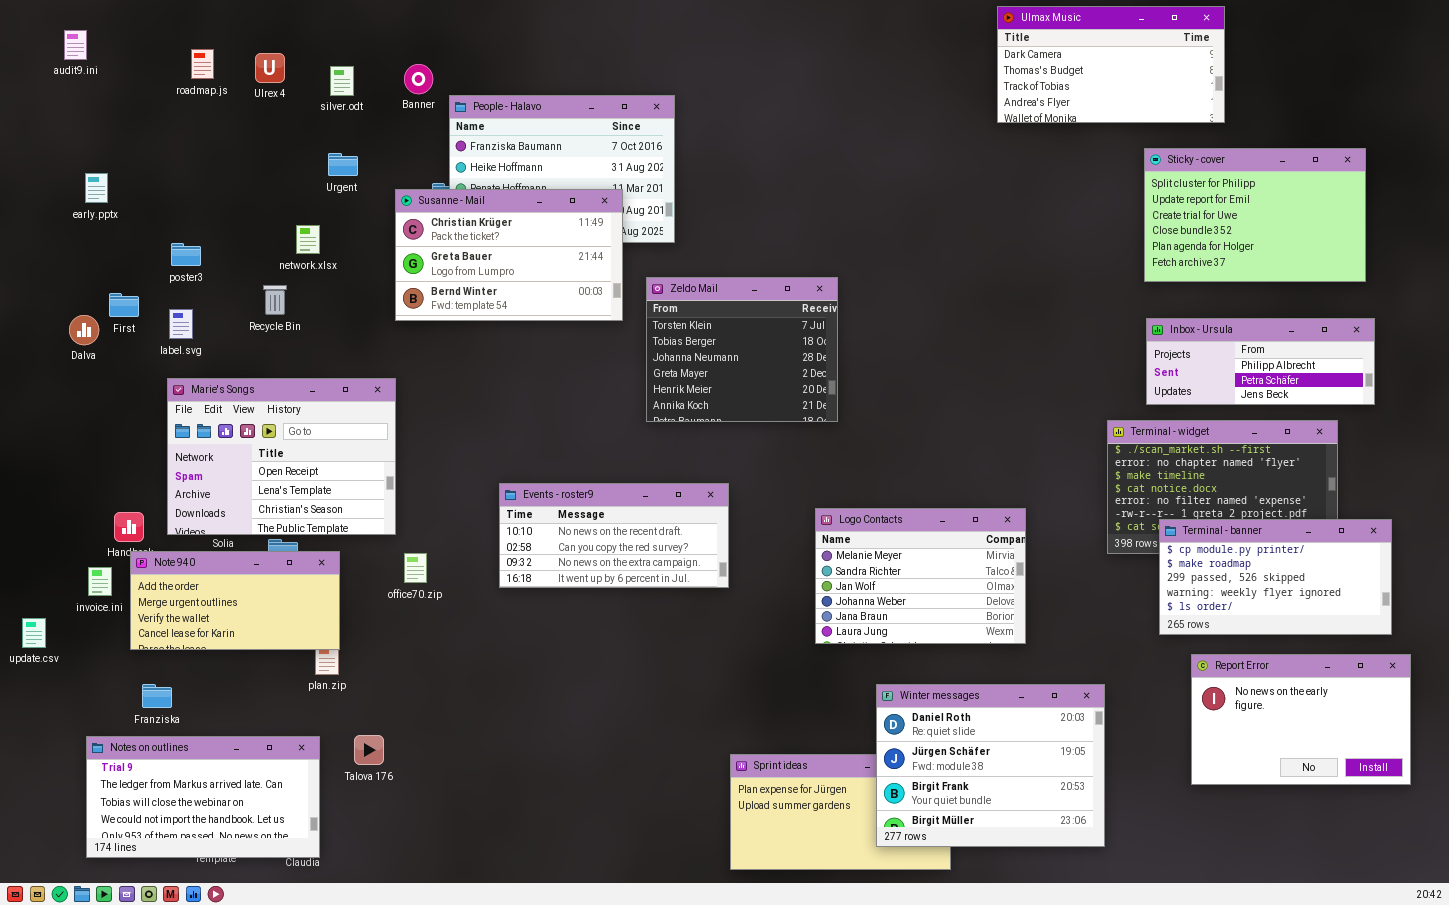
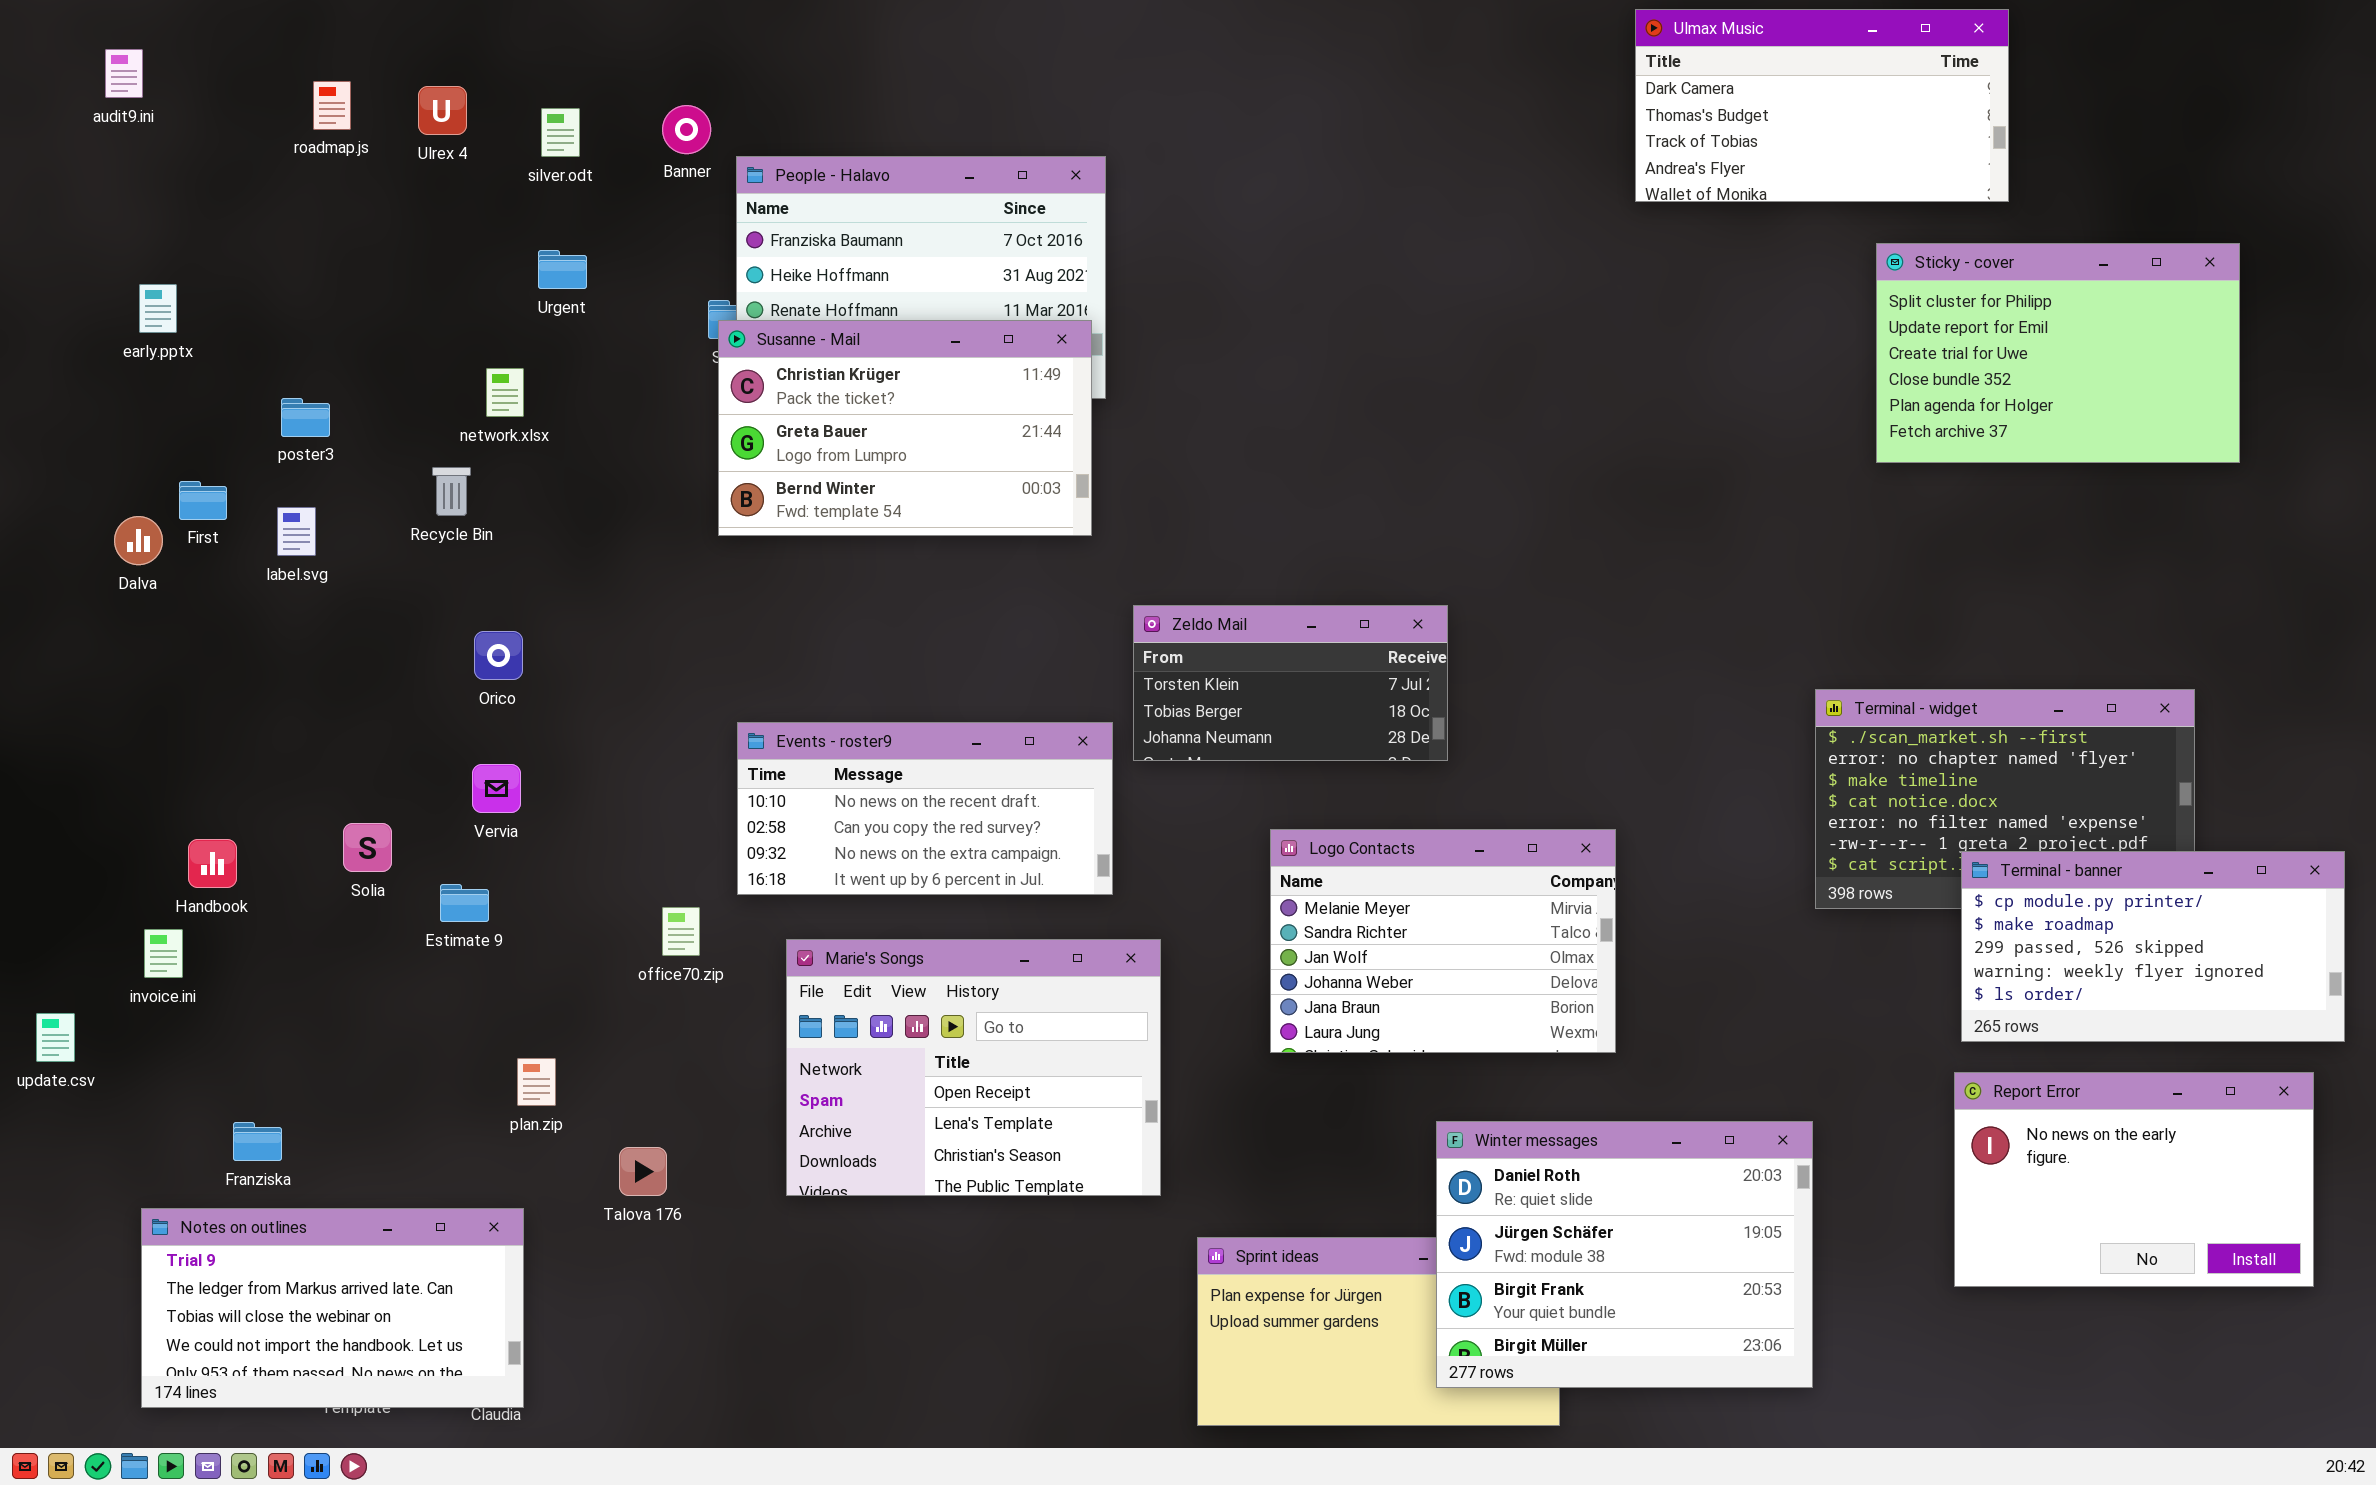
Susanne - Mail: [395,189,623,321] -> [718,320,1092,536], moved
Zeldo Mail: [646,277,838,422] -> [1133,605,1448,761], moved, resized
Inbox - Ursula: [1146,318,1375,405] -> none, closed
Marie's Songs: [167,378,396,535] -> [786,939,1161,1196], moved
Events - roster9: [499,483,729,588] -> [737,722,1113,895], moved
Logo Contacts: [815,508,1026,644] -> [1270,829,1616,1053], moved
Terminal - banner: [1159,519,1392,635] -> [1961,851,2345,1042], moved
Note 940: [130,551,340,650] -> none, closed
Talova 176: [354,735,384,765] -> [619,1147,667,1196], moved

